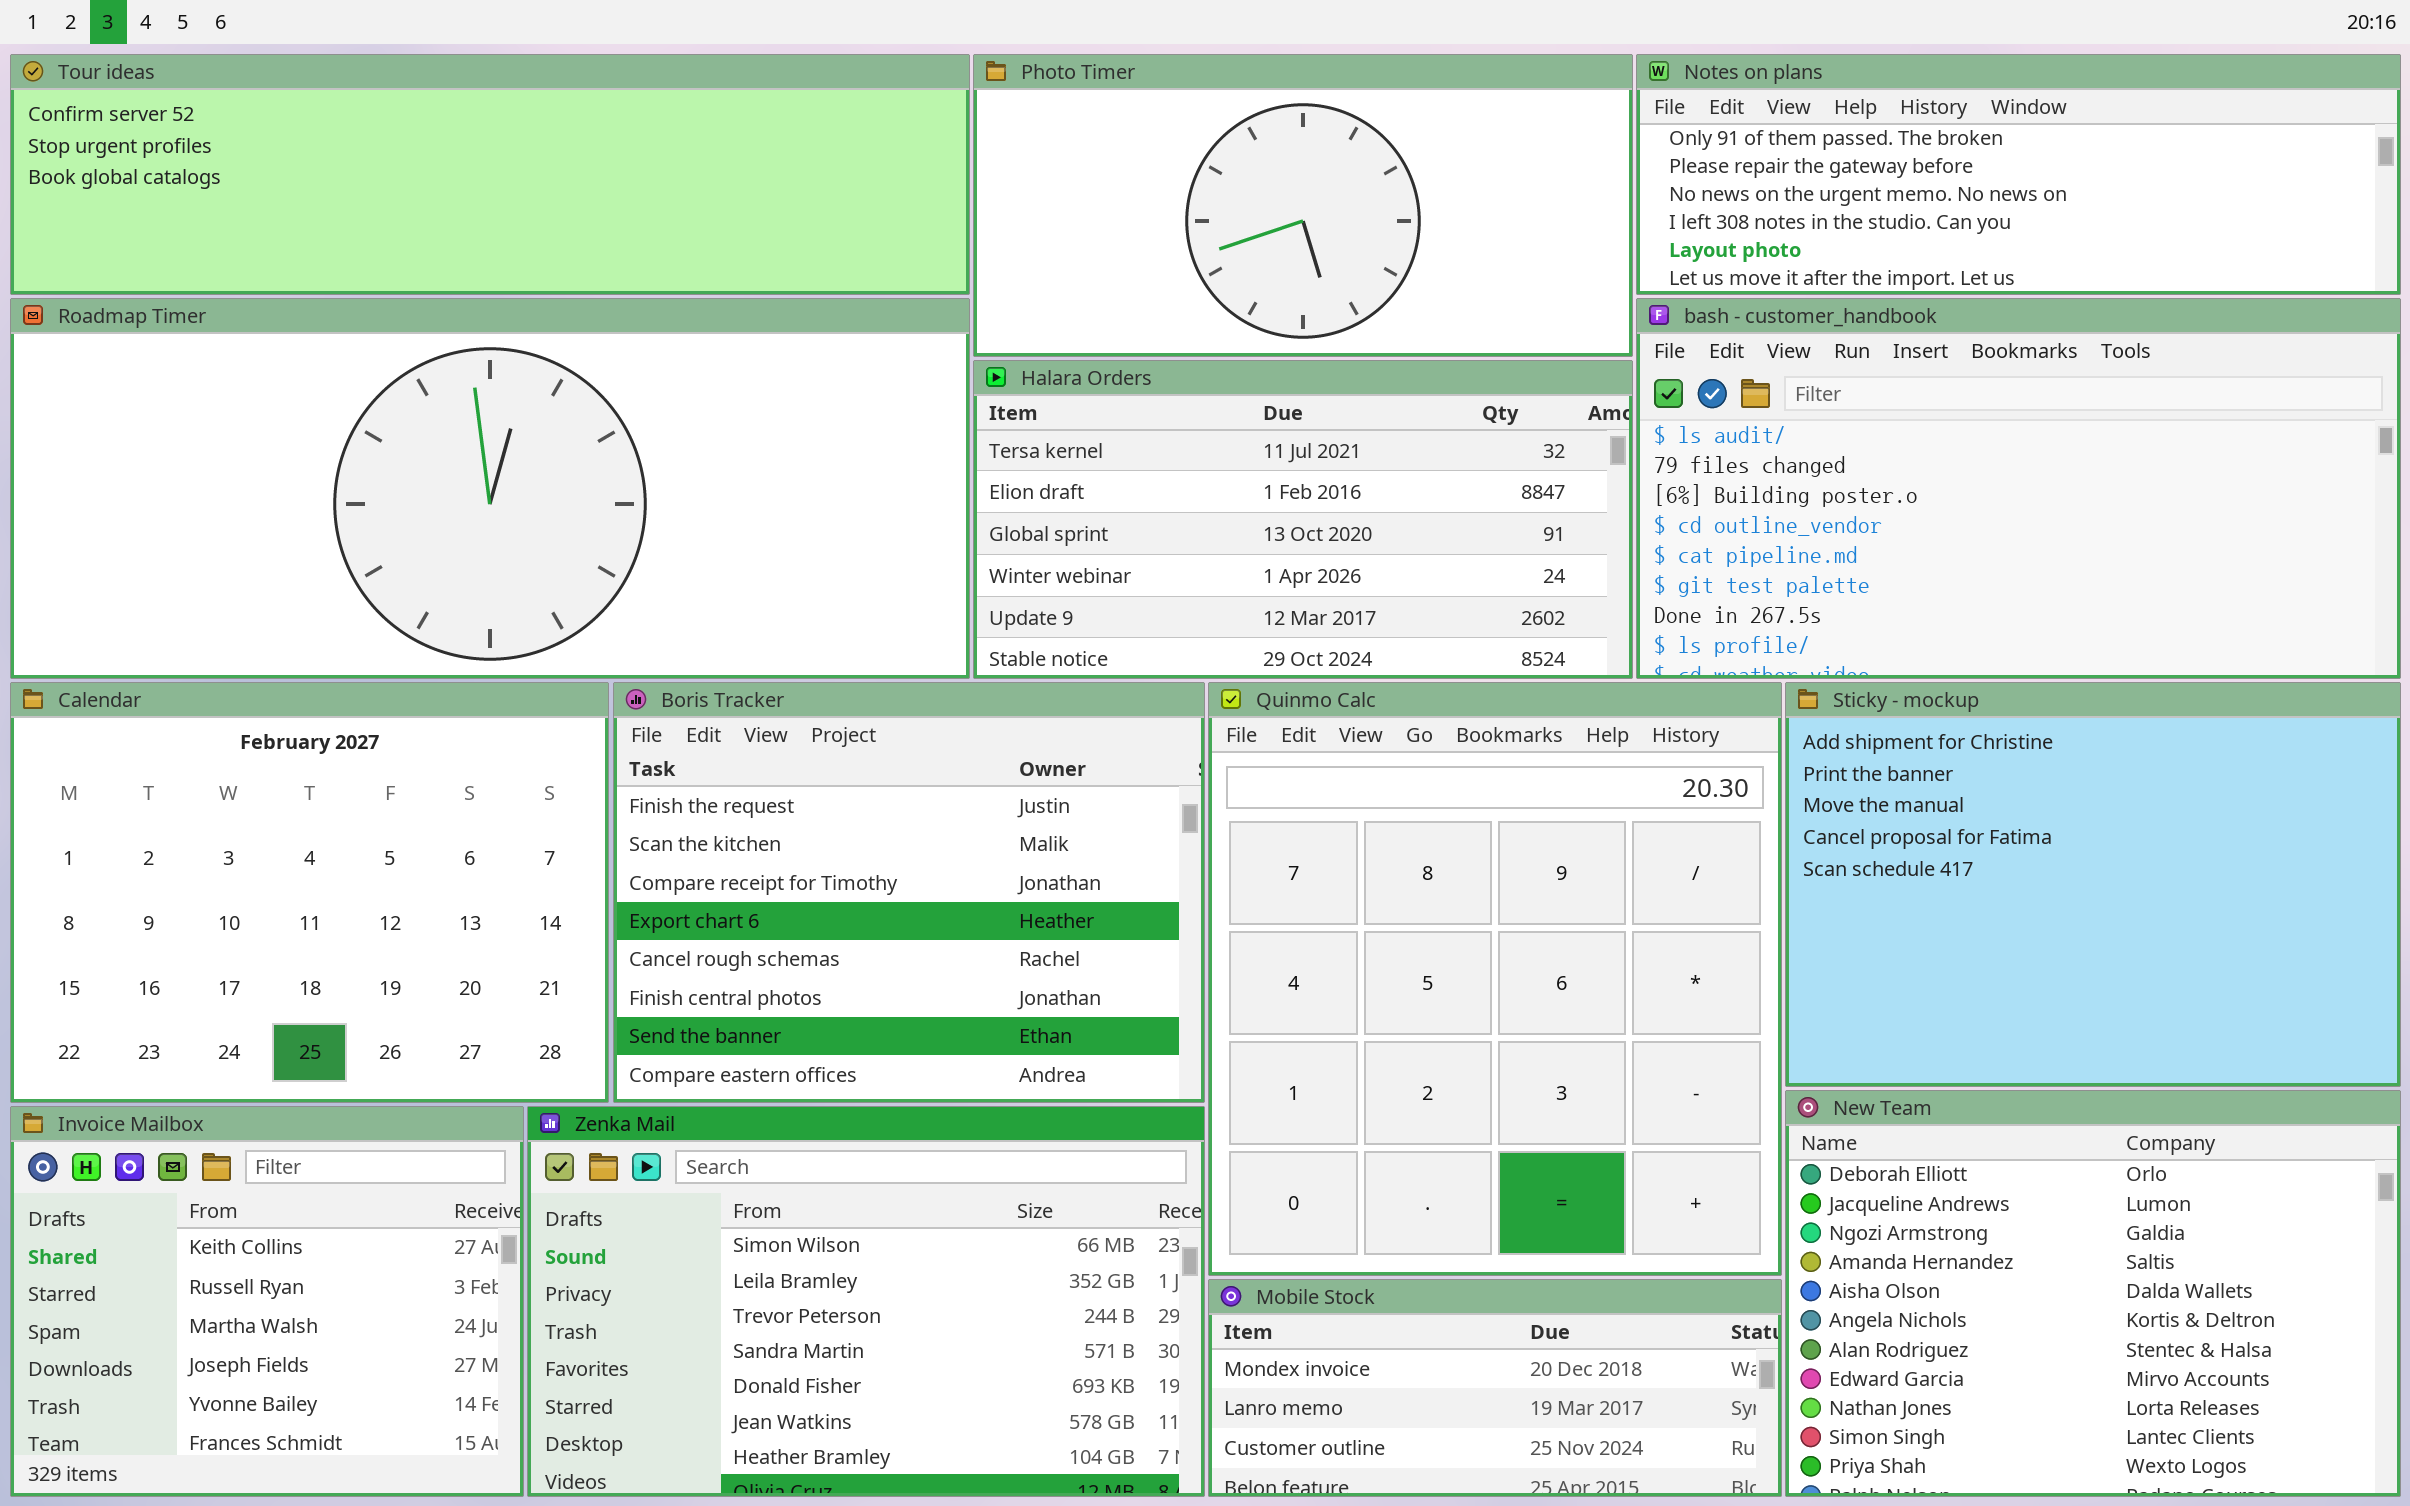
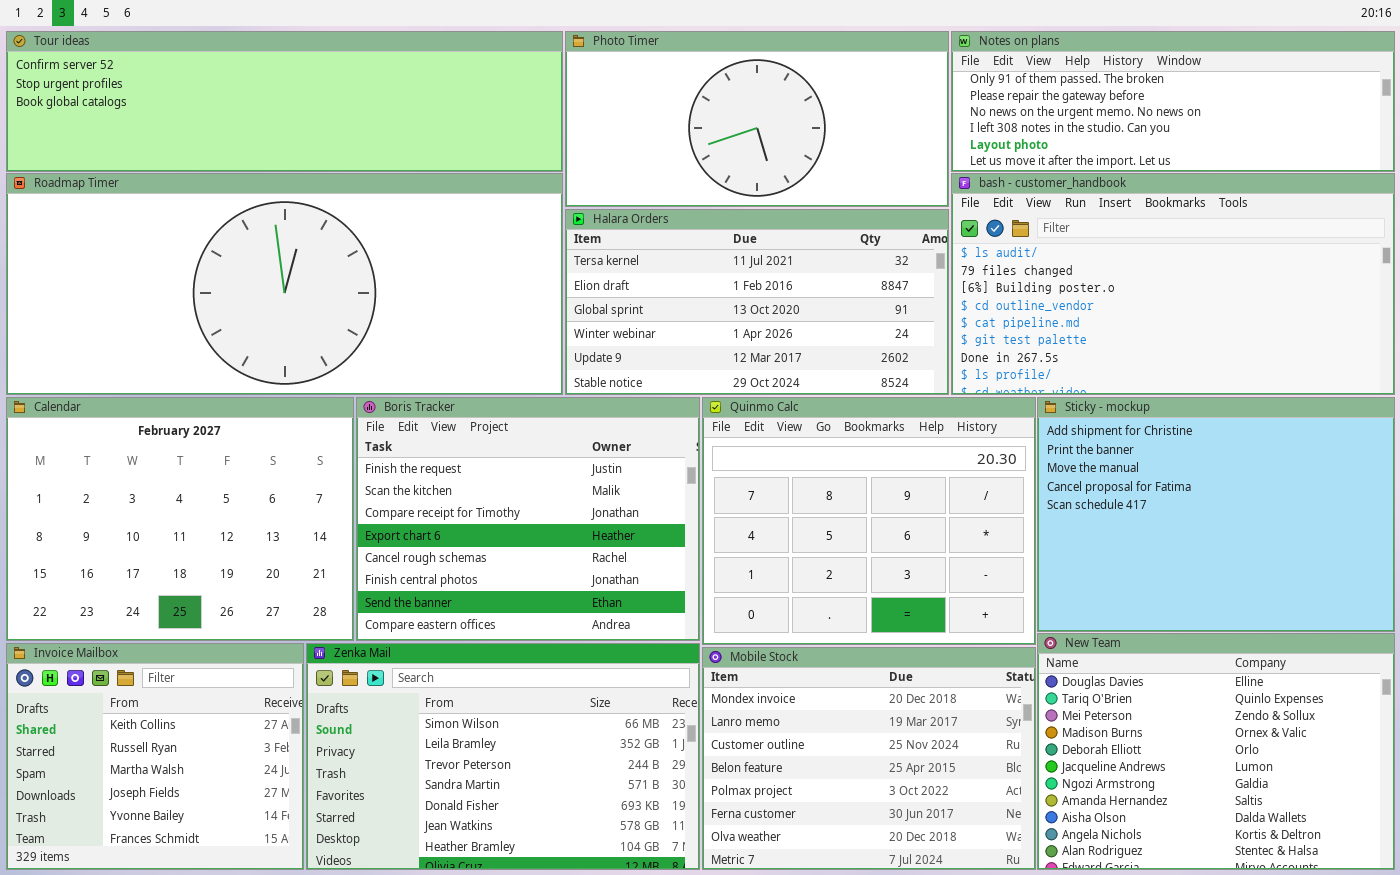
Quinmo Calc: [1208,682,1782,1276] -> [702,397,1036,645], resized
New Team: [1785,1090,2401,1497] -> [1037,633,1395,870], scrolled up 4 rows
Mobile Stock: [1208,1279,1782,1497] -> [702,647,1036,870], resized

